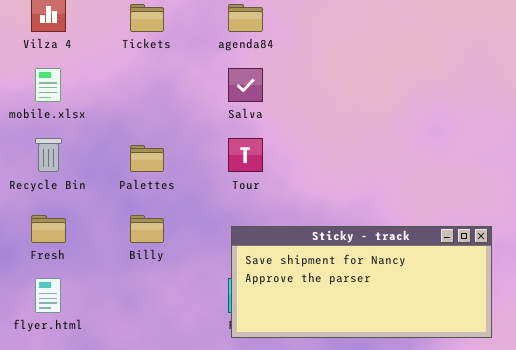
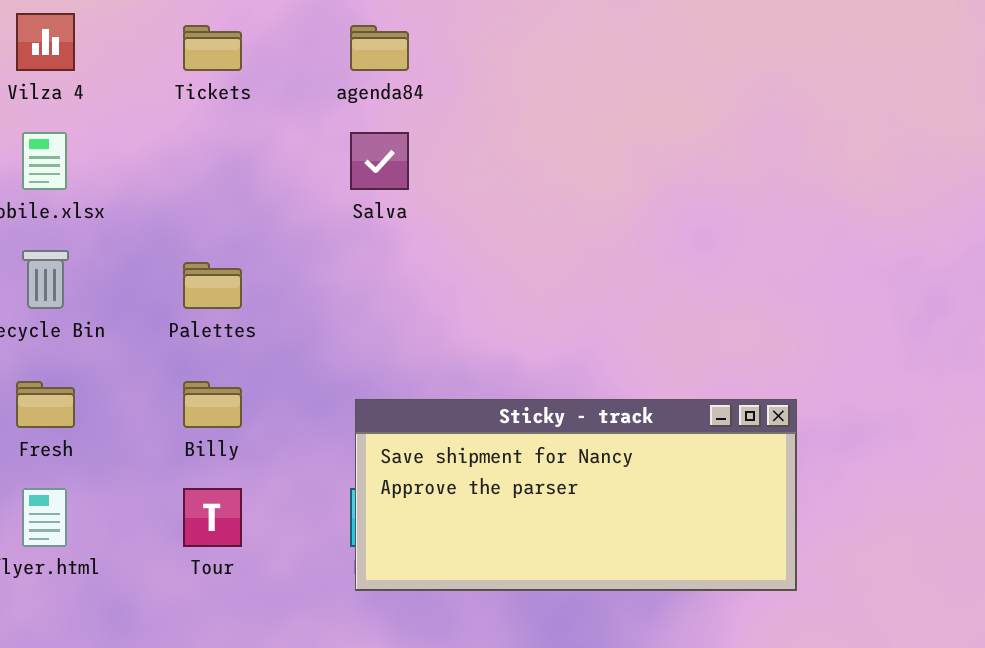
Tour: [228,138,263,172] -> [183,488,242,547], moved

